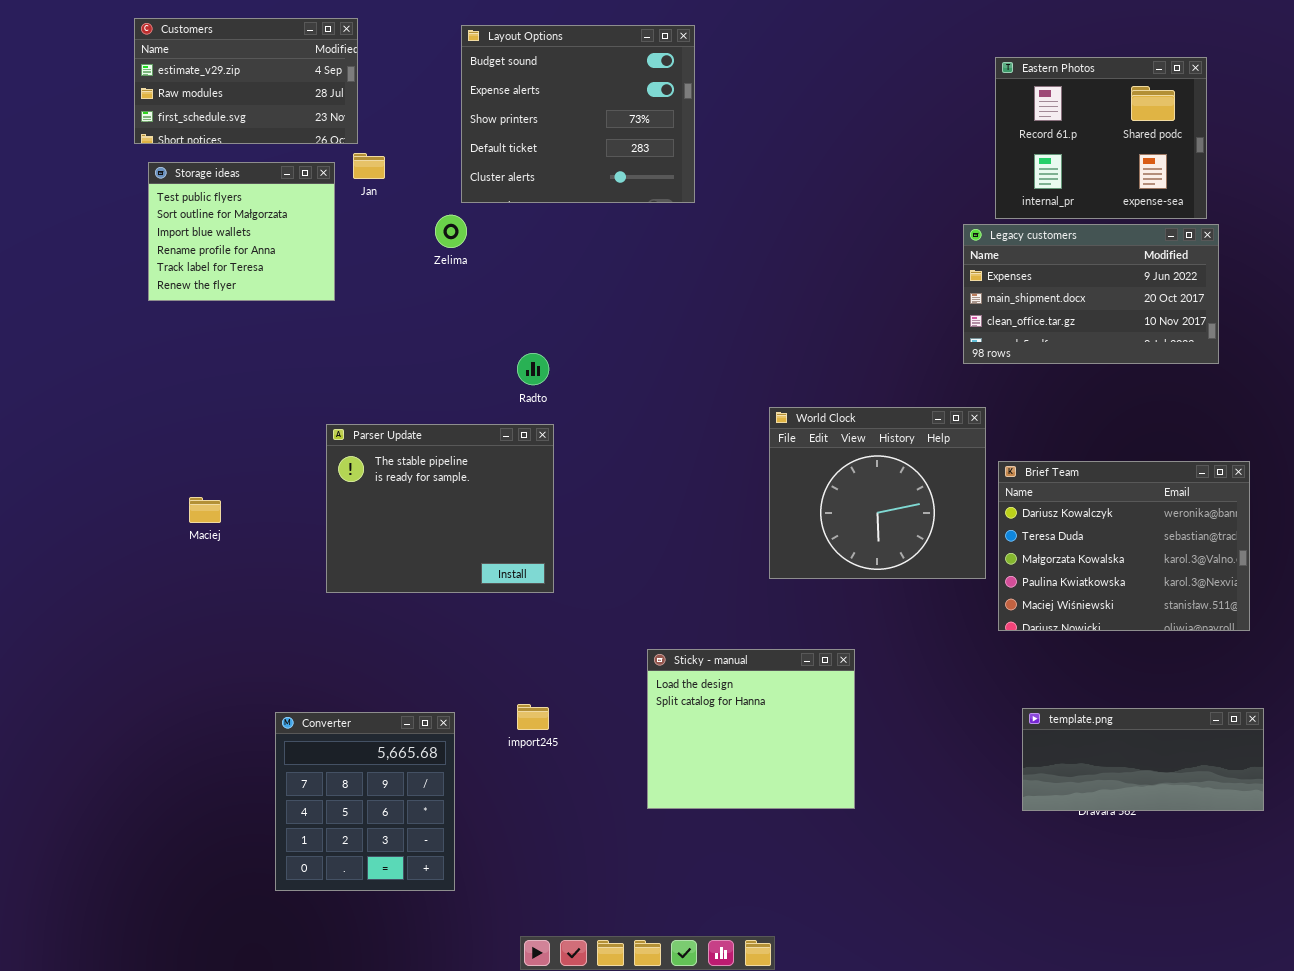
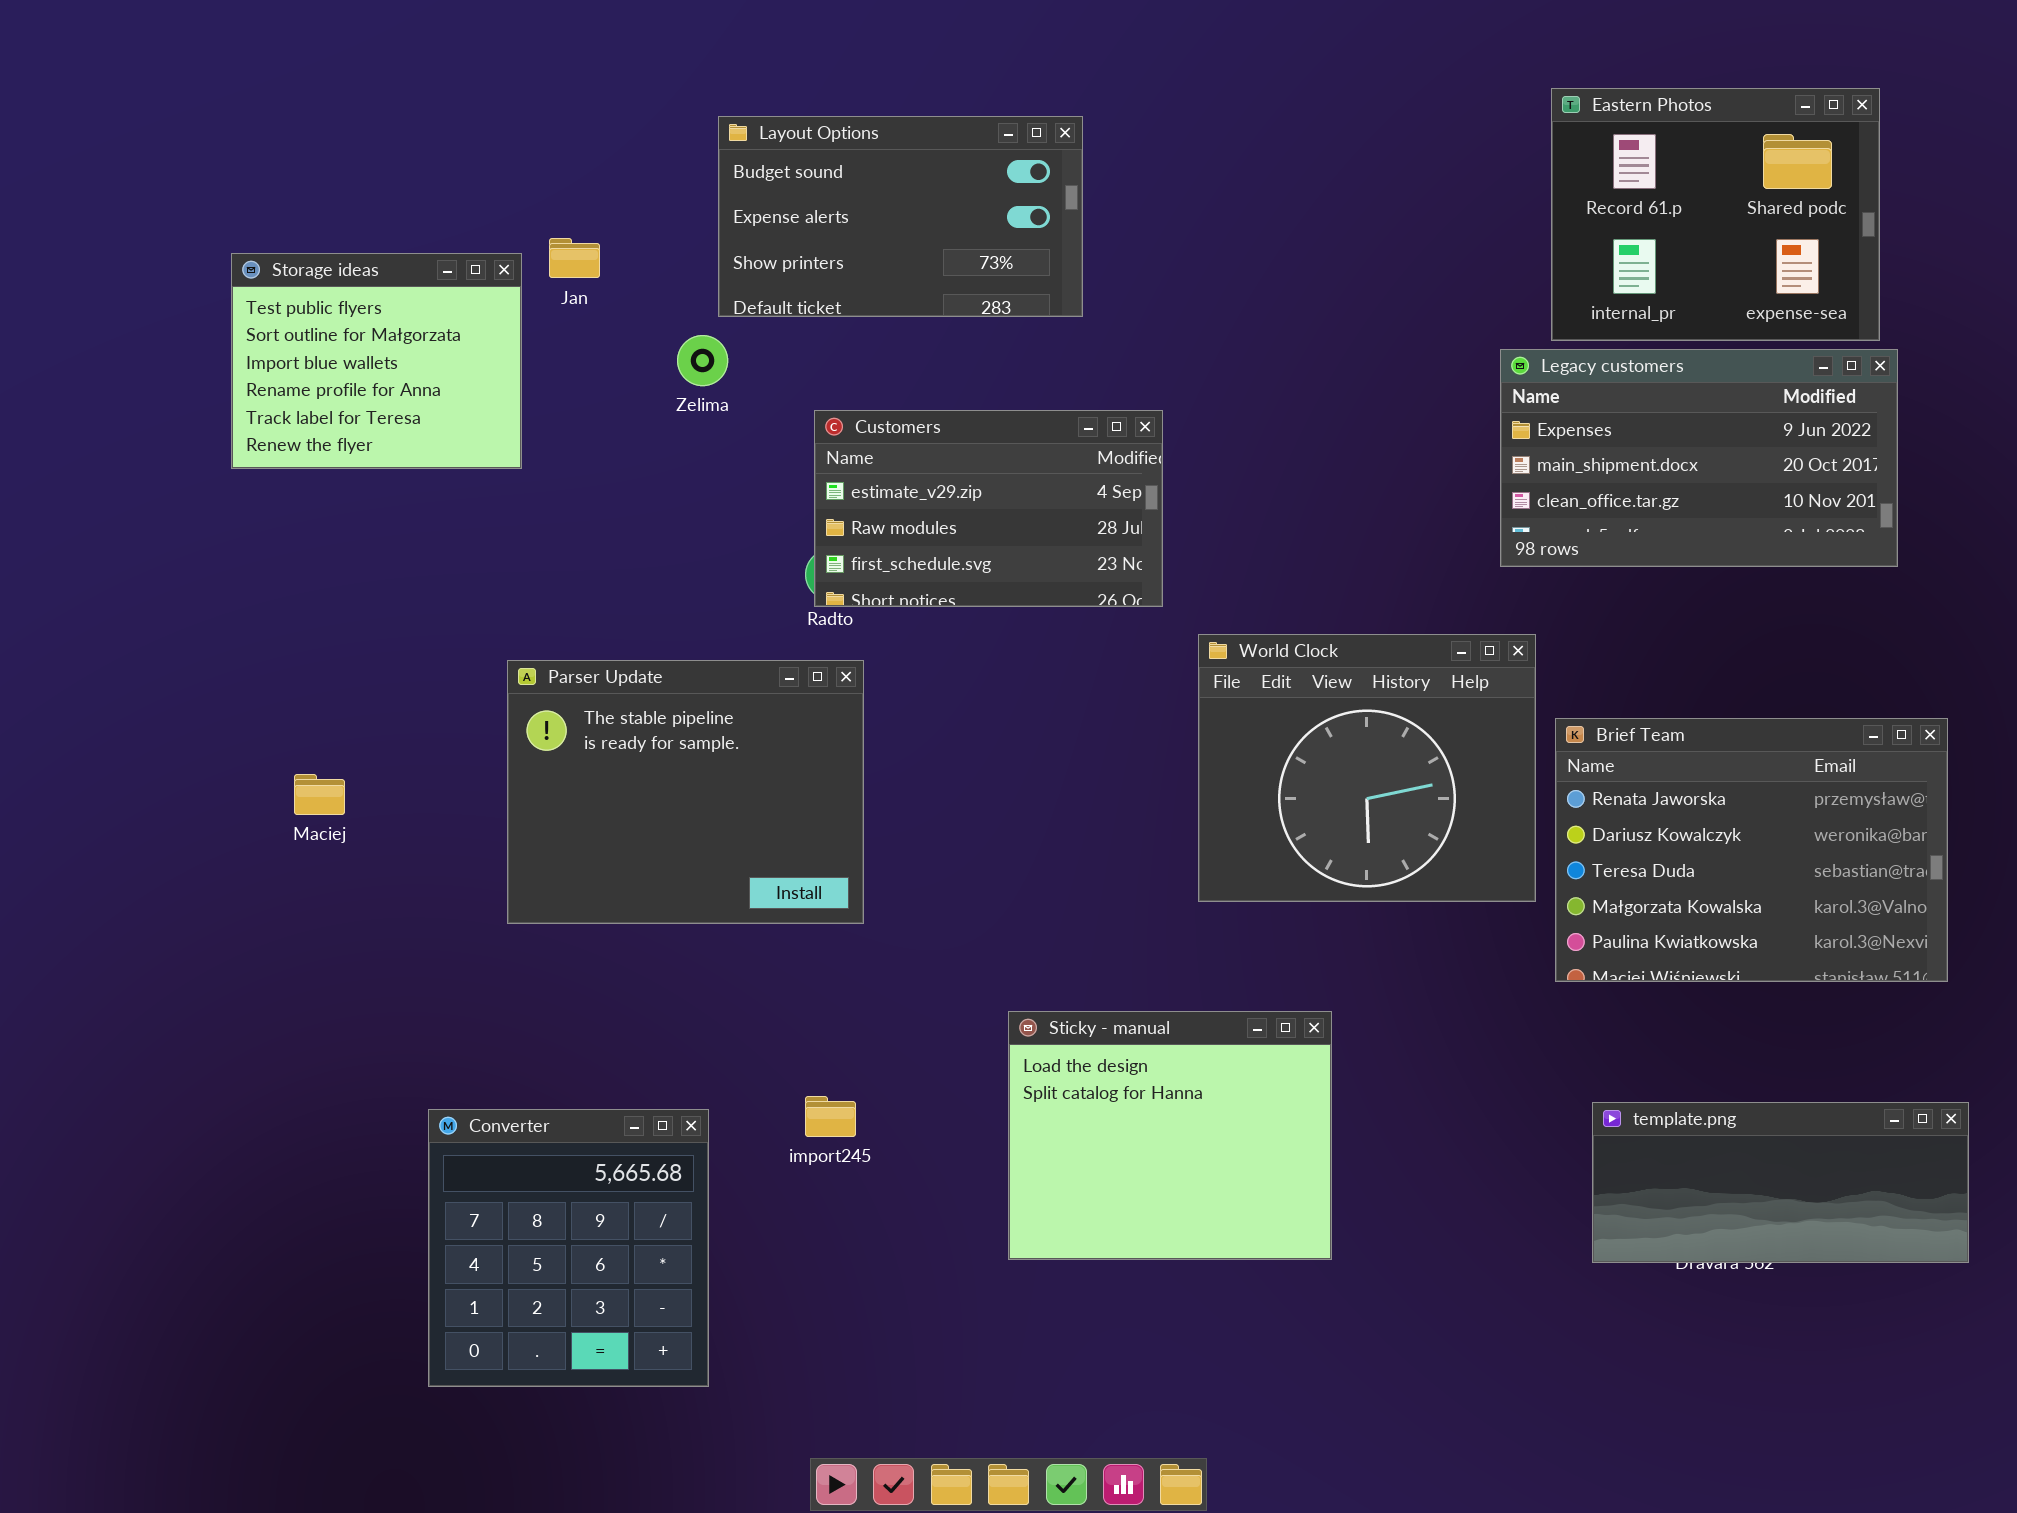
Customers: [134,18,358,144] -> [814,410,1163,607], moved
Layout Options: [461,25,695,203] -> [718,116,1083,317], resized
Brief Team: [998,461,1250,631] -> [1555,718,1948,982], scrolled up 1 row

